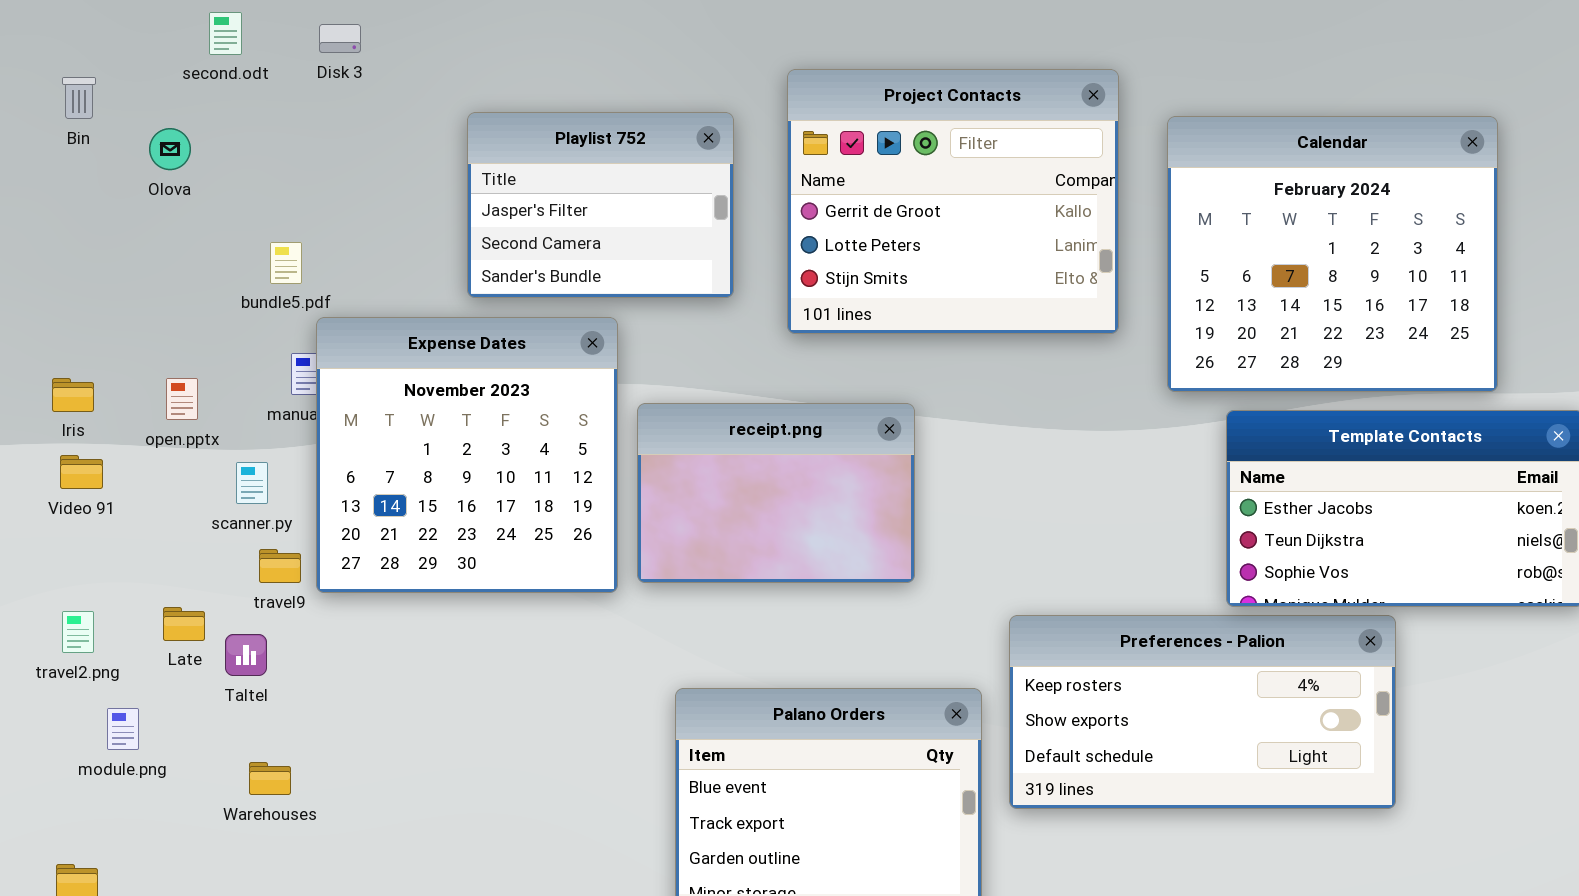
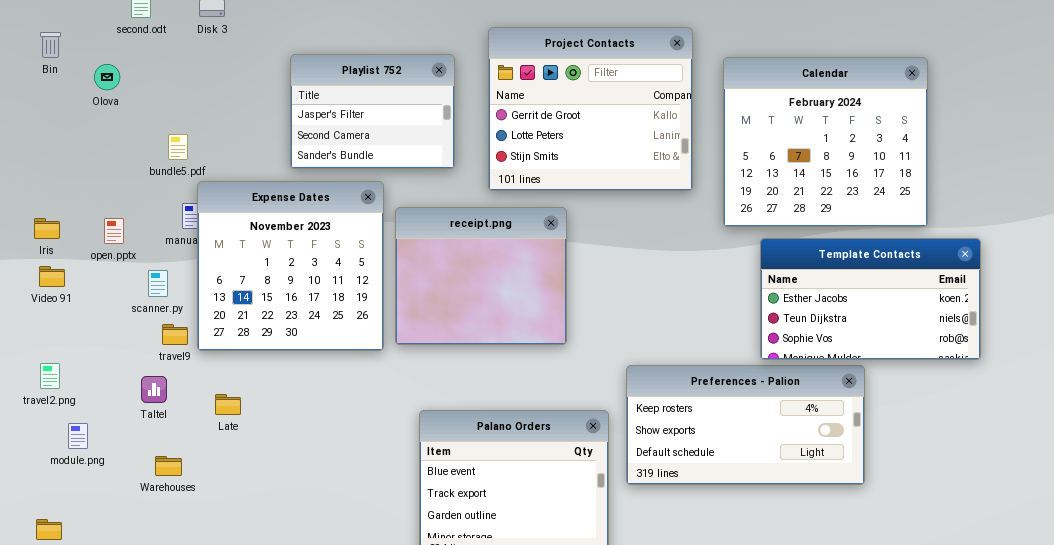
receipt.png: [637,403,915,583] -> [395,207,567,345], resized
Late: [163,607,205,641] -> [215,394,241,415], moved

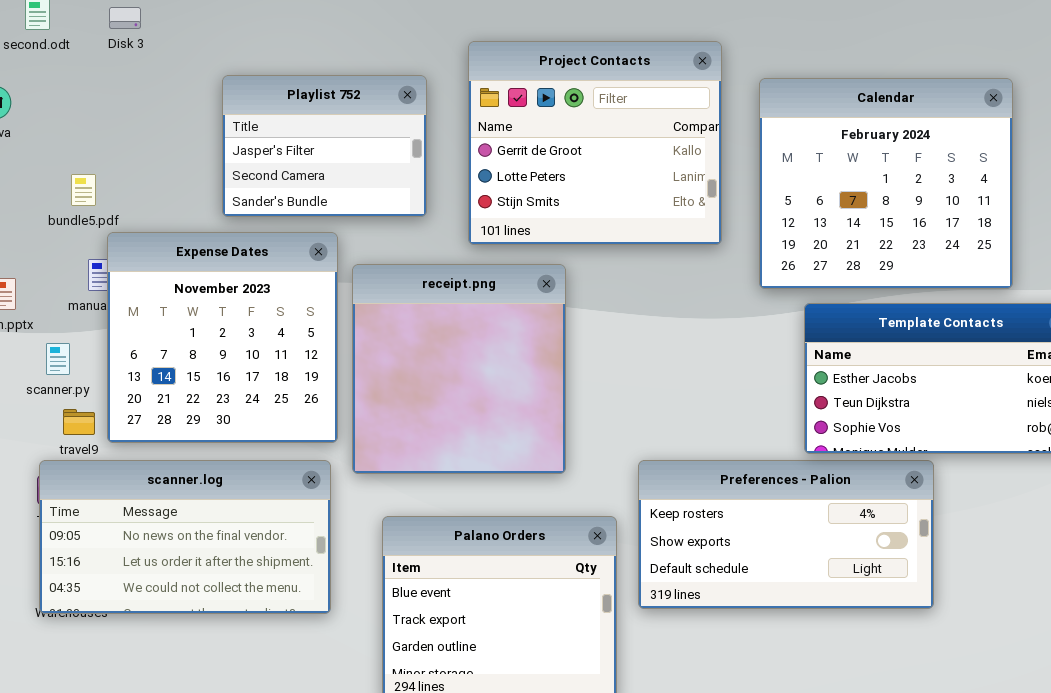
receipt.png: [395,207,567,345] -> [352,264,566,474], resized
scanner.log: none -> [39,460,331,614], opened

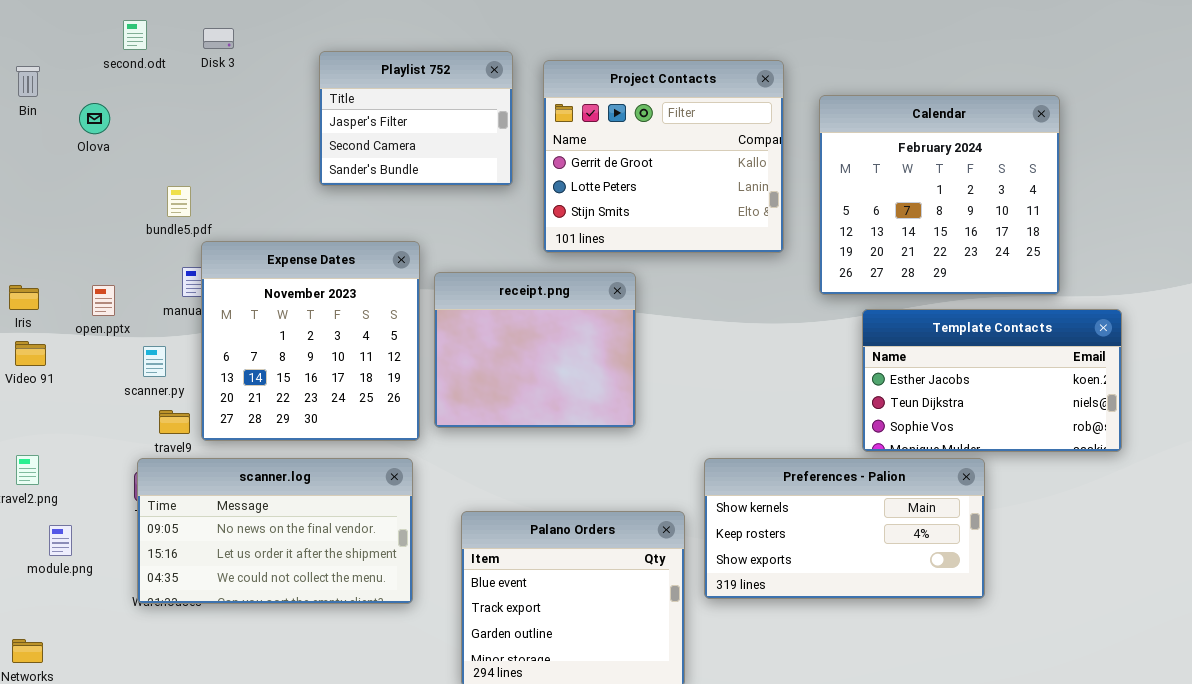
Playlist 752: [222,75,427,217] -> [319,51,513,186], moved
receipt.png: [352,264,566,474] -> [434,272,636,428], resized
Preferences - Palion: [638,460,934,609] -> [704,458,985,599], scrolled up 1 row

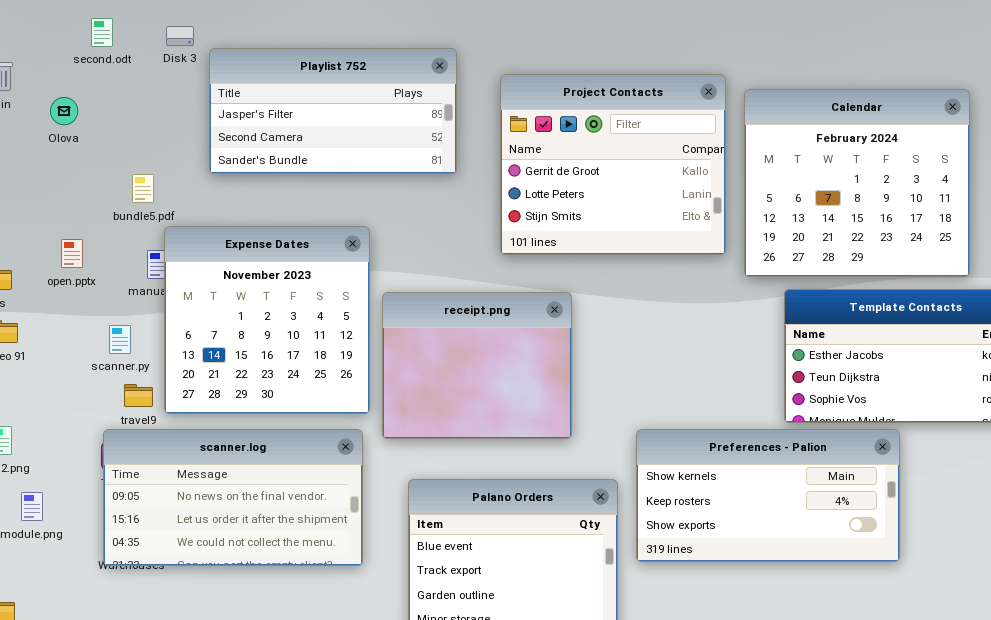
Playlist 752: [319,51,513,186] -> [209,48,457,174], resized
Project Contacts: [543,60,784,253] -> [500,74,726,255], moved
receipt.png: [434,272,636,428] -> [382,292,572,439], moved
open.pptx: [92,285,115,316] -> [61,239,83,268], moved

